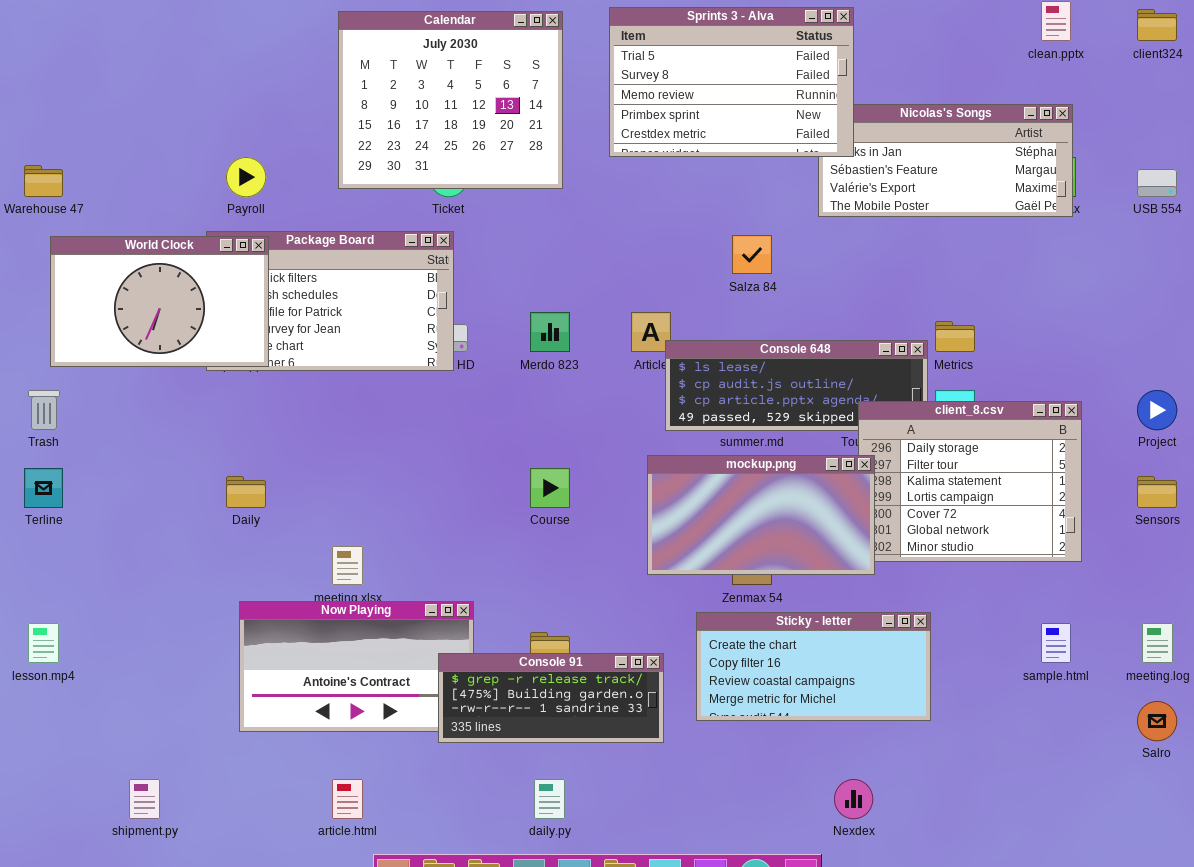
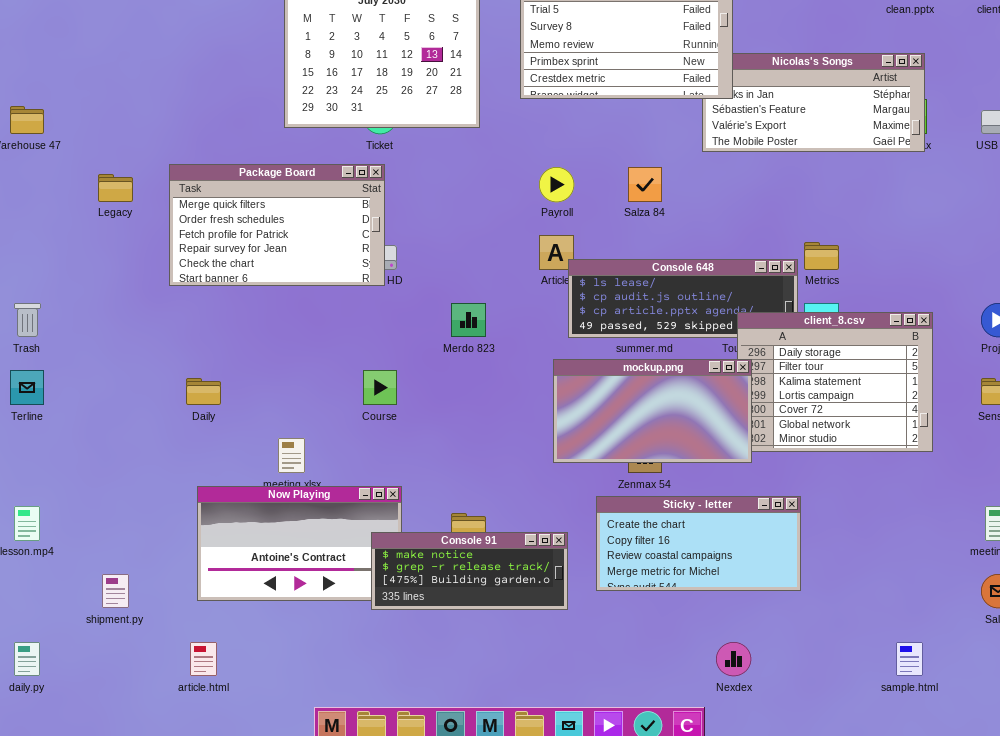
Payroll: [226,157,266,197] -> [539,167,574,202], moved
World Clock: [50,236,269,367] -> none, closed
Merdo 823: [530,312,570,352] -> [451,303,486,337], moved
Course: [530,468,570,508] -> [363,370,397,405], moved
sample.html: [1041,623,1071,663] -> [896,642,923,676], moved
Console 91: [438,653,664,743] -> [371,532,568,610], scrolled up 1 row
shipment.py: [129,779,160,819] -> [102,574,129,608], moved
article.html: [332,779,363,819] -> [190,642,217,676], moved
daily.py: [534,779,565,819] -> [14,642,40,676], moved

